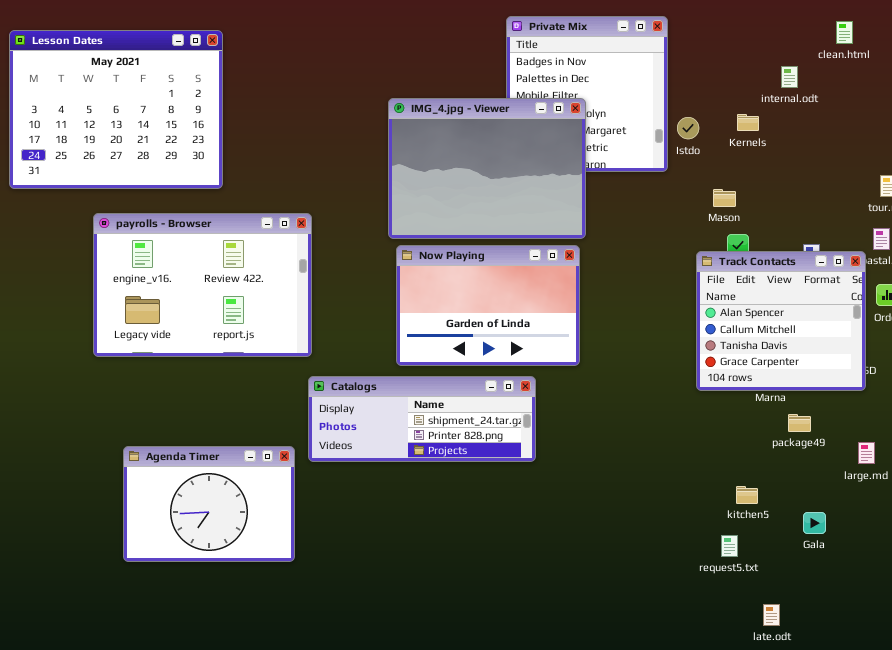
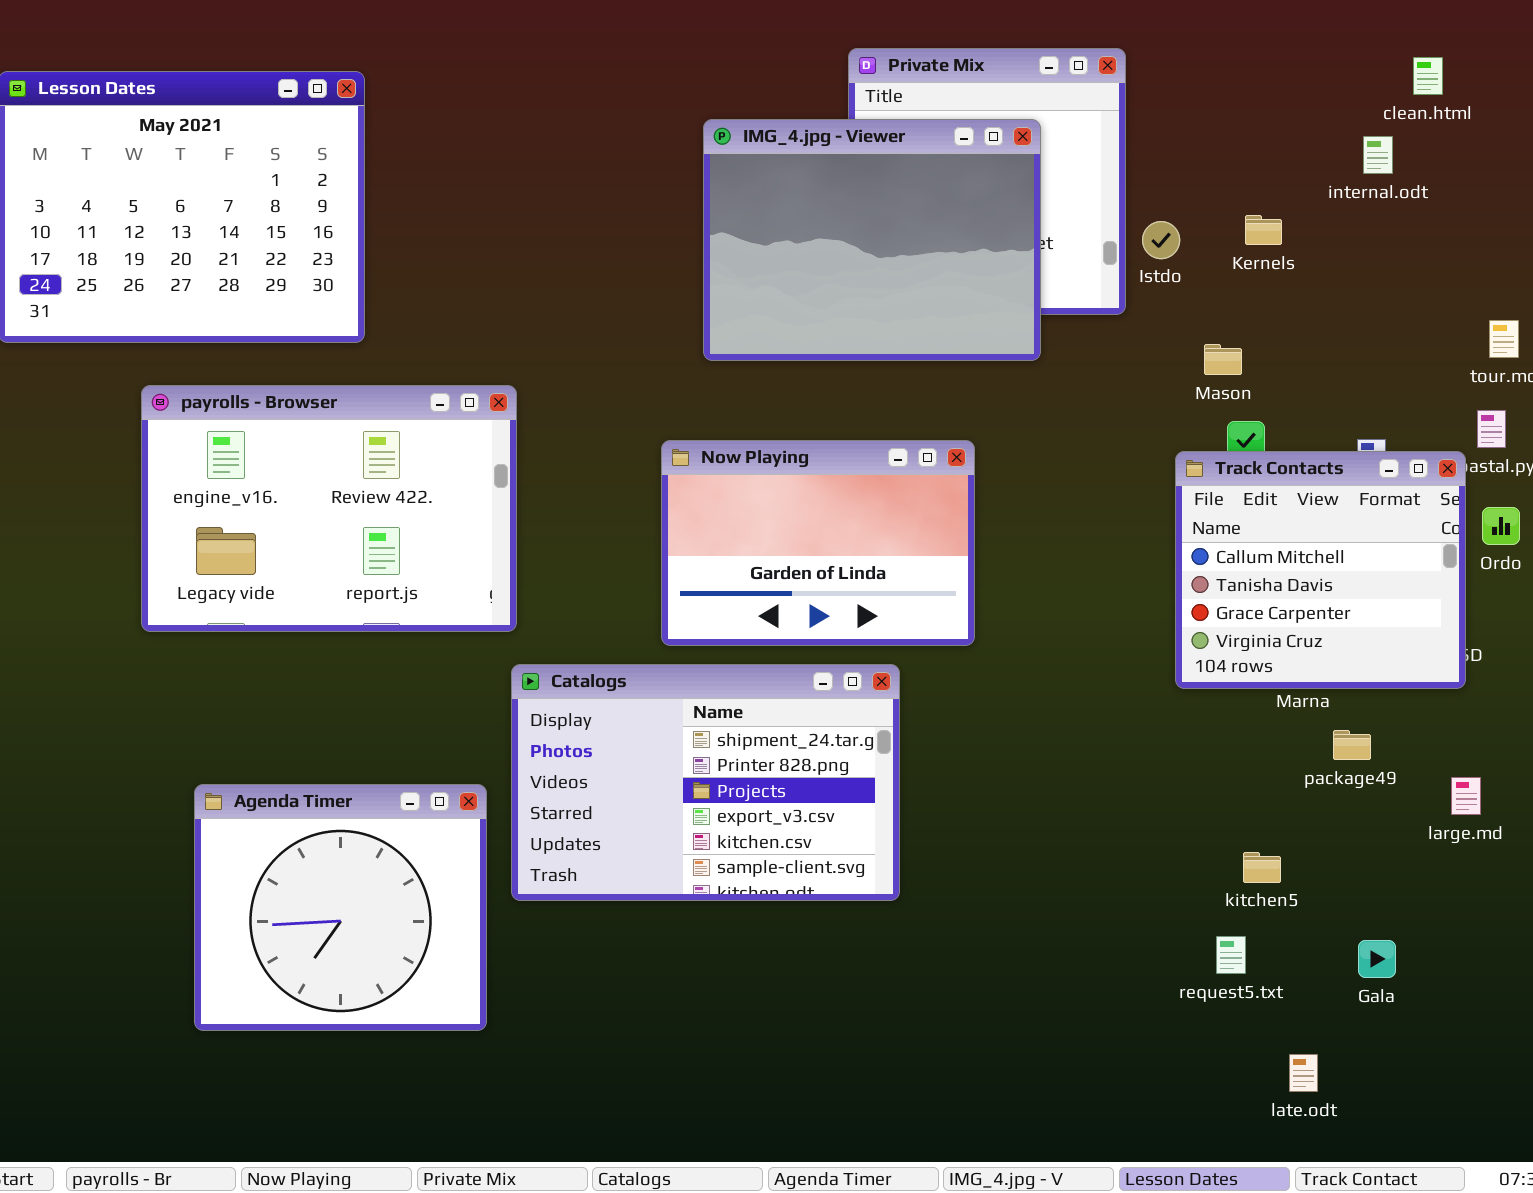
internal.odt: [781,66,798,88] -> [1363,136,1393,174], moved
IMG_4.jpg - Viewer: [388,98,586,239] -> [703,119,1041,361], moved
Track Contacts: [696,251,866,391] -> [1175,451,1466,689], scrolled down 1 row
Catalogs: [308,376,536,462] -> [511,664,900,901], resized
Agenda Timer: [123,446,295,562] -> [194,784,487,1031], resized
Gala: [803,512,826,534] -> [1358,940,1396,978], moved

